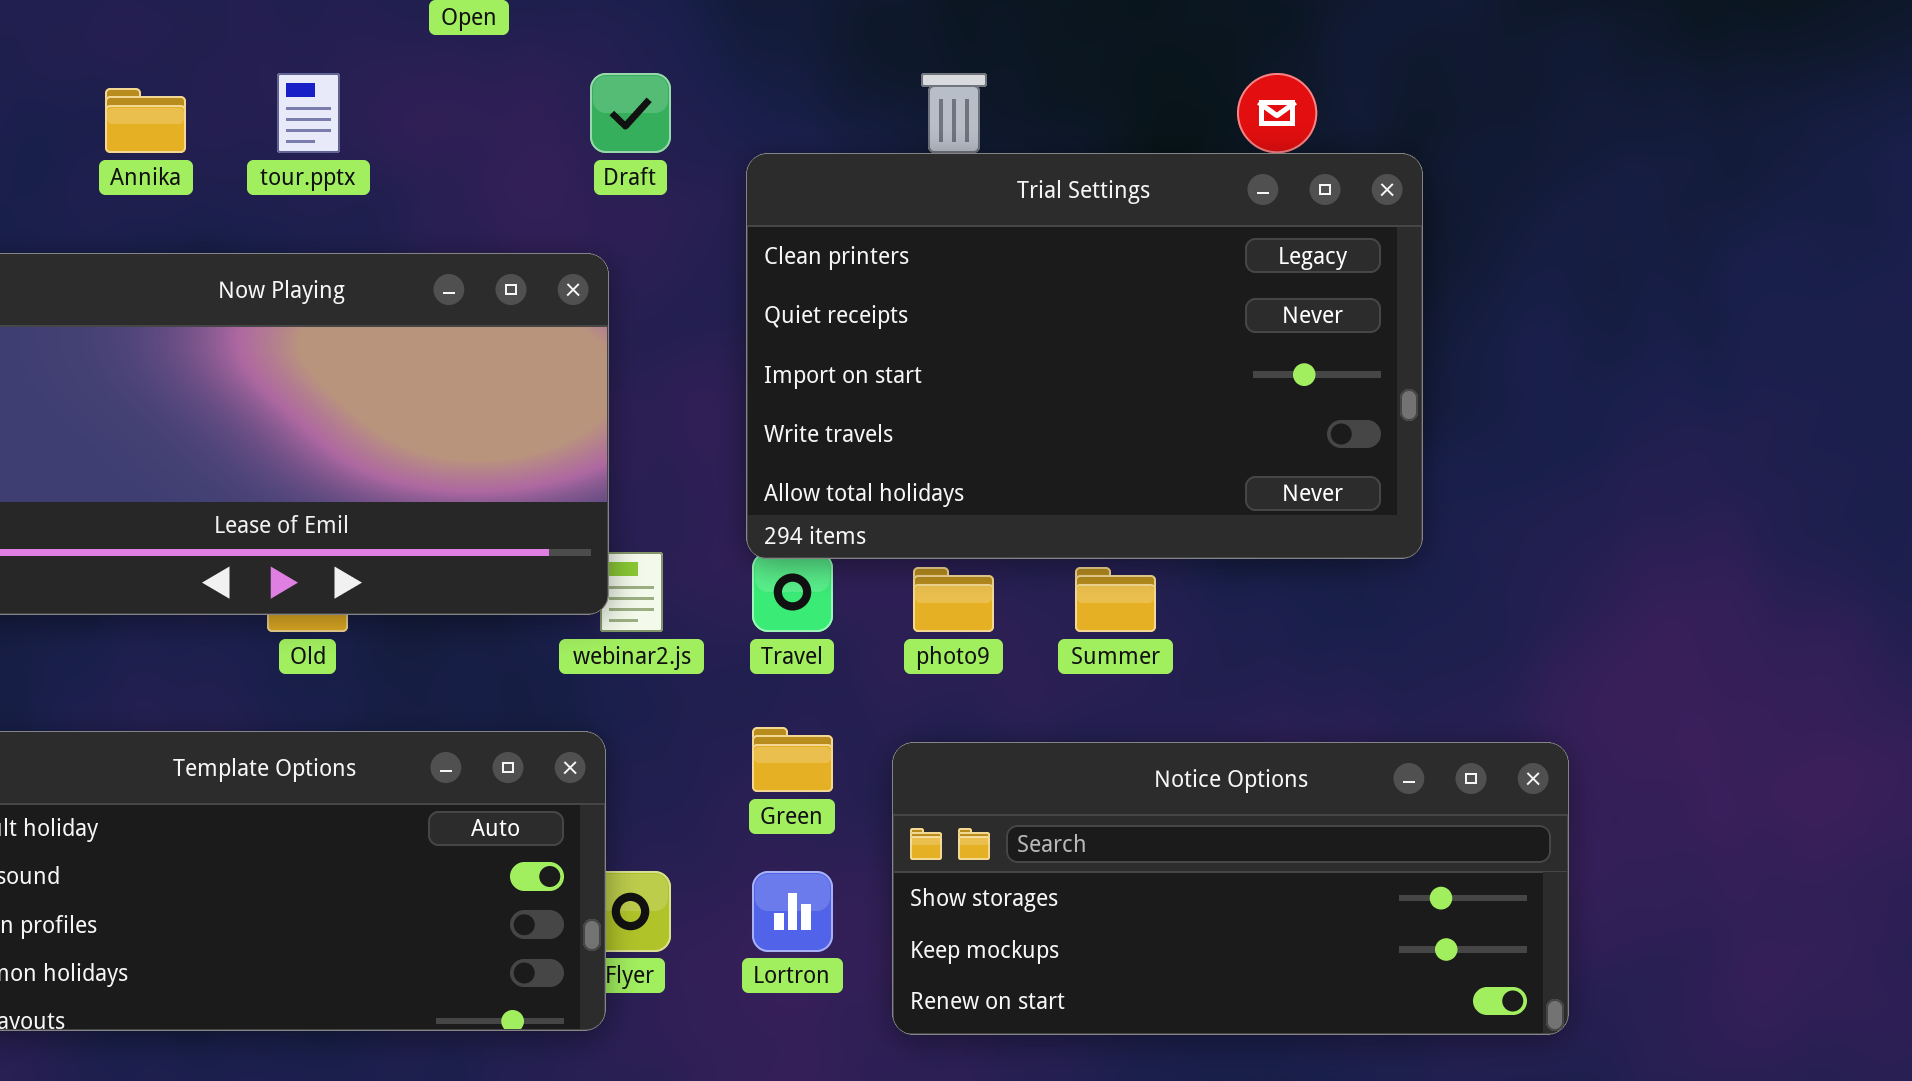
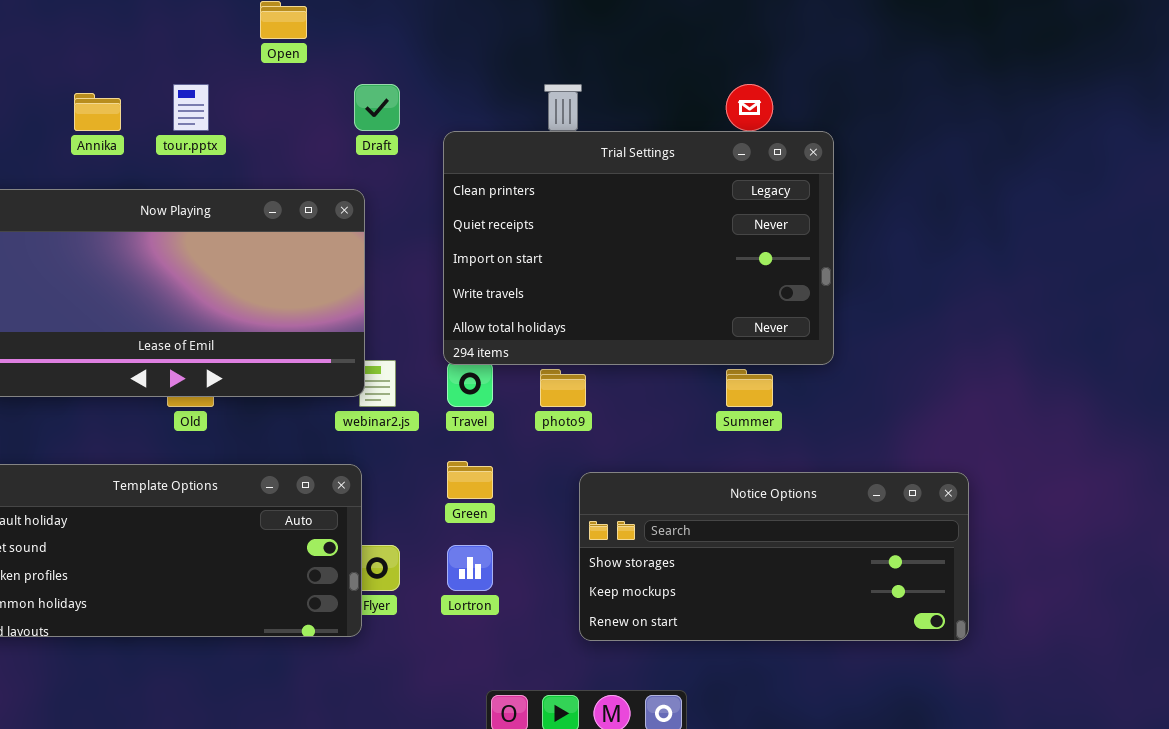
Summer: [1075,567,1156,632] -> [726,369,773,407], moved
Notice Options: [892,742,1569,1035] -> [579,472,969,641], moved

